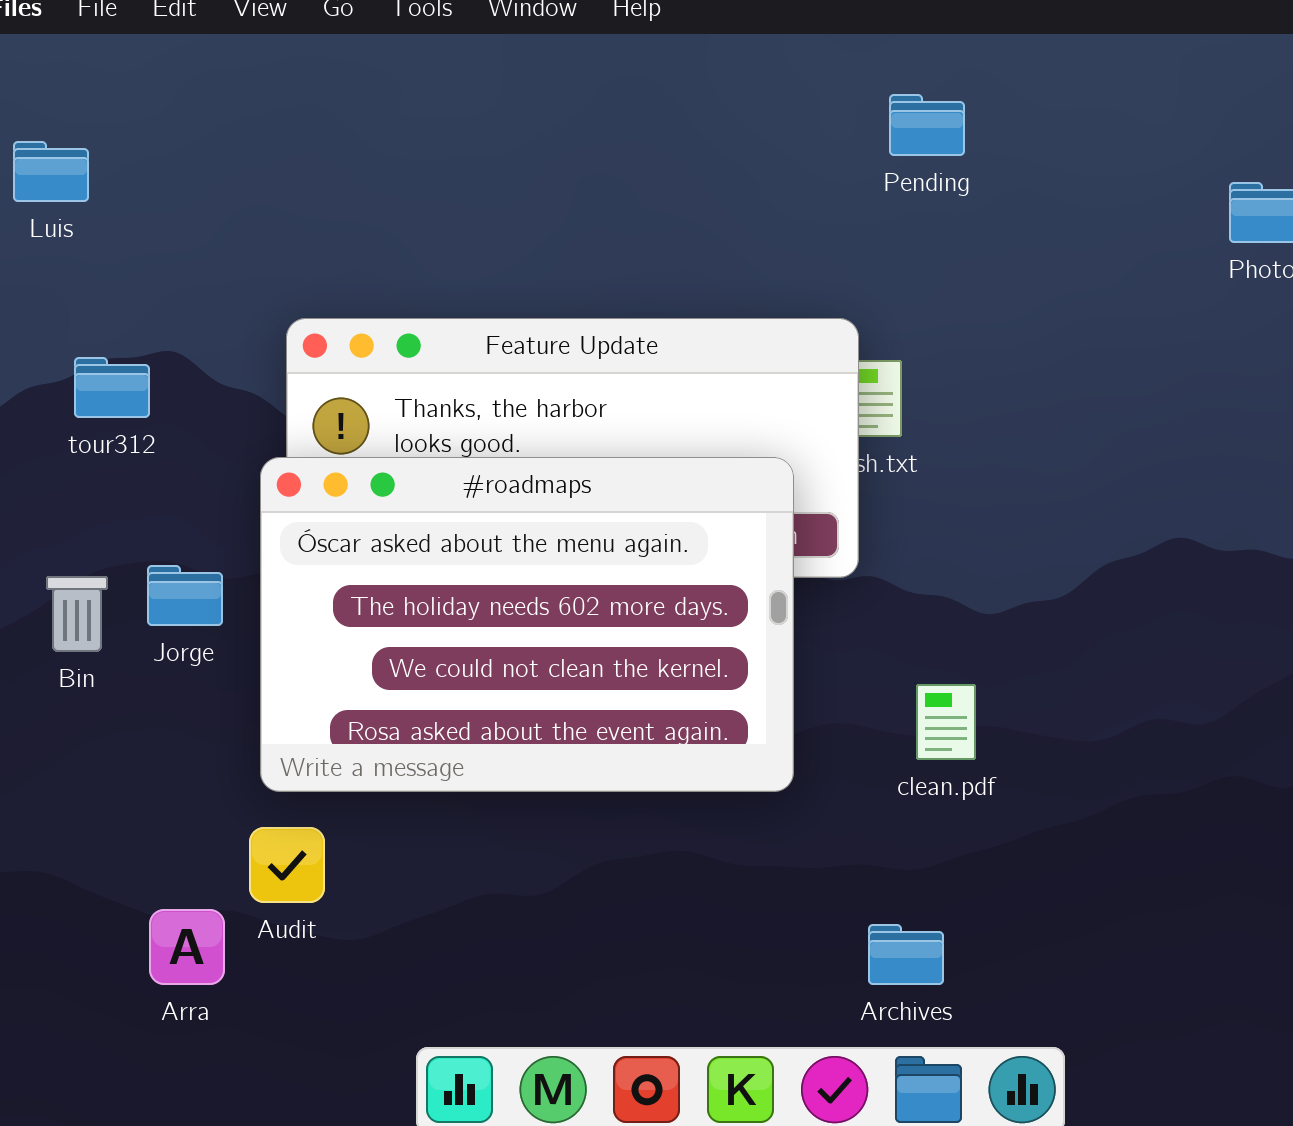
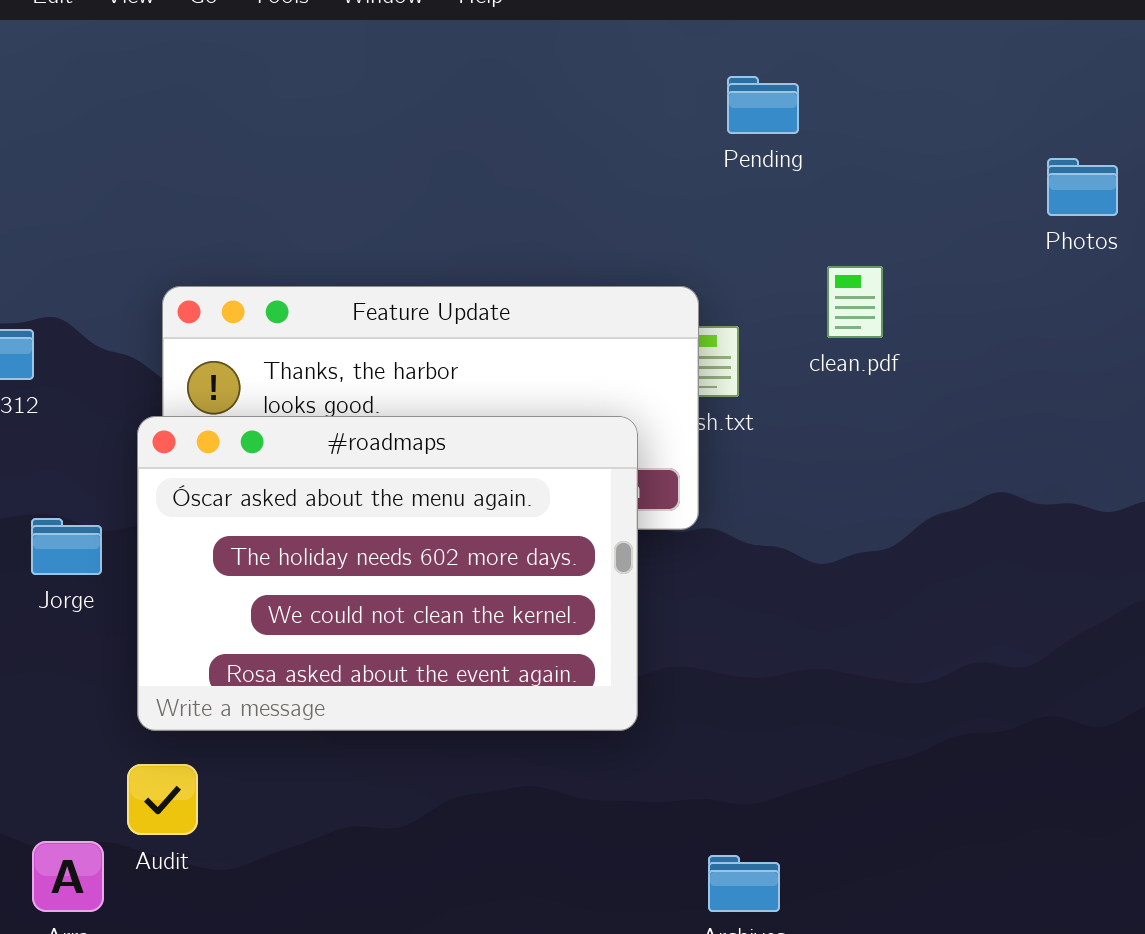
clean.pdf: [916,684,976,760] -> [827,266,883,338], moved

